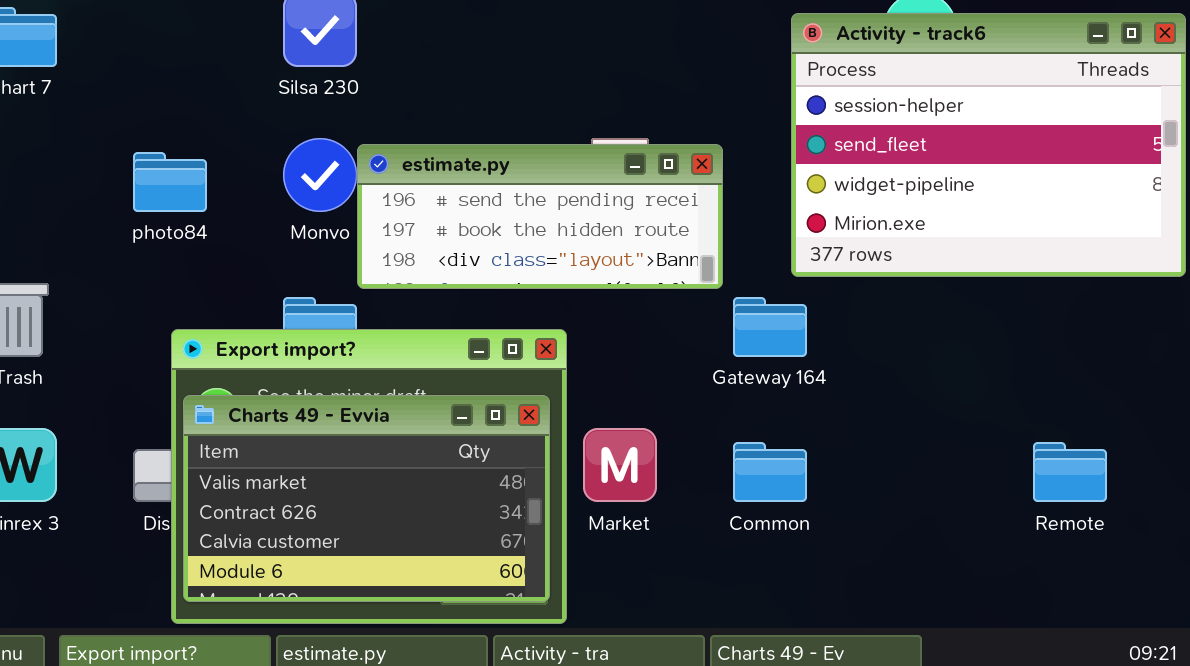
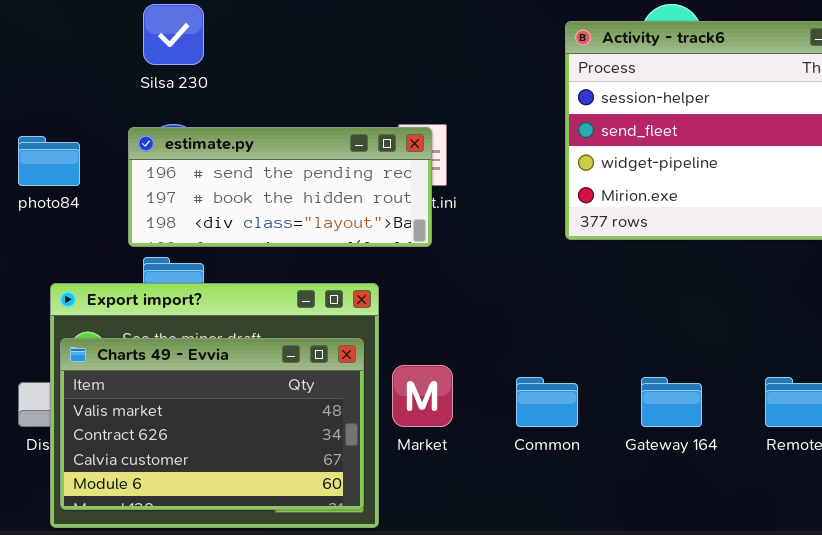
estimate.py: [357,144,723,289] -> [128,127,432,247], moved
Gateway 164: [733,297,807,357] -> [641,377,702,427], moved

